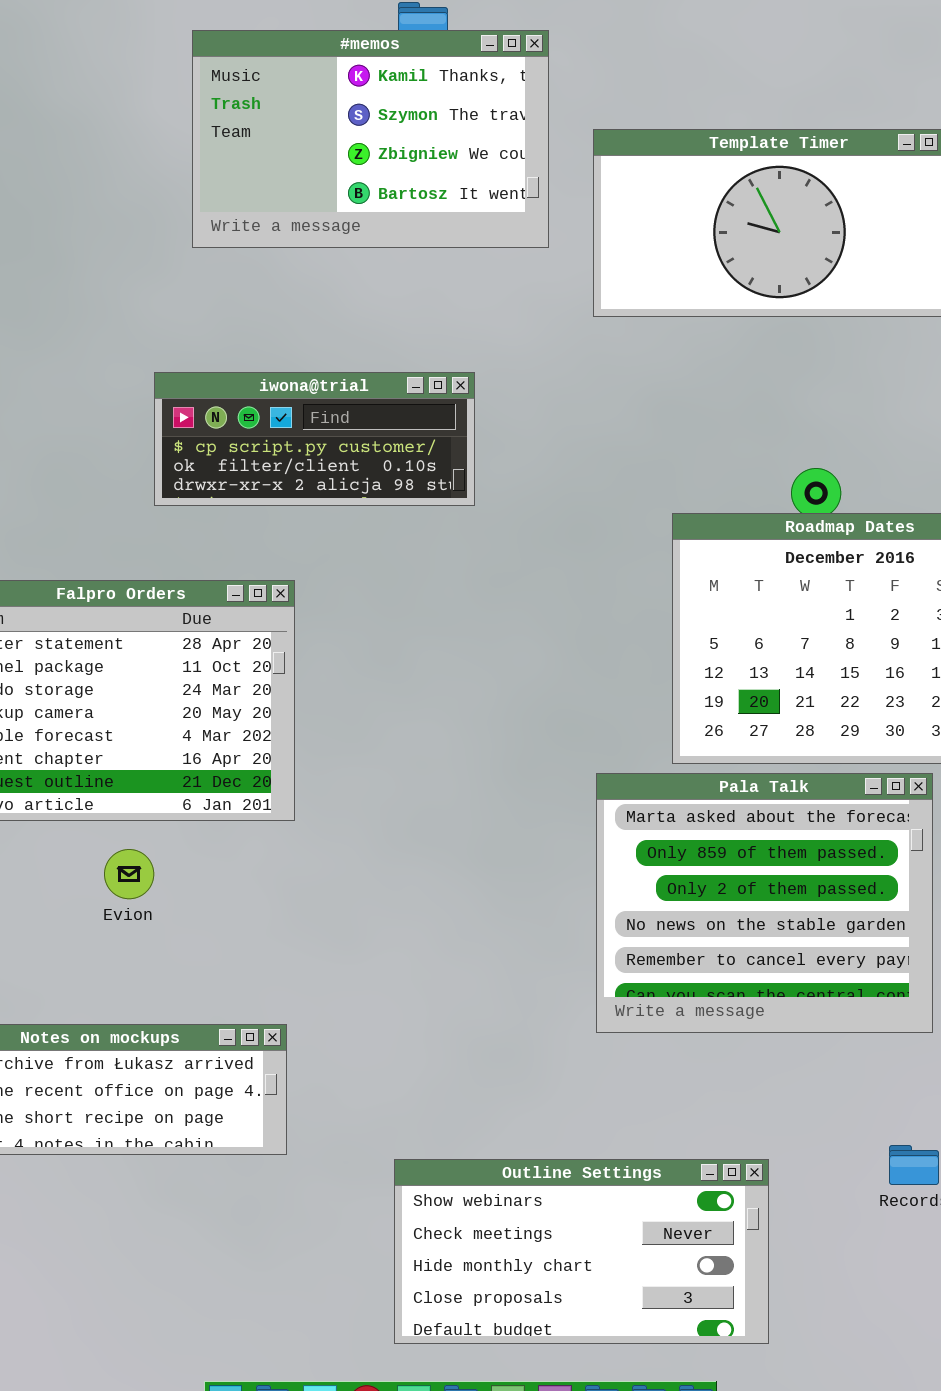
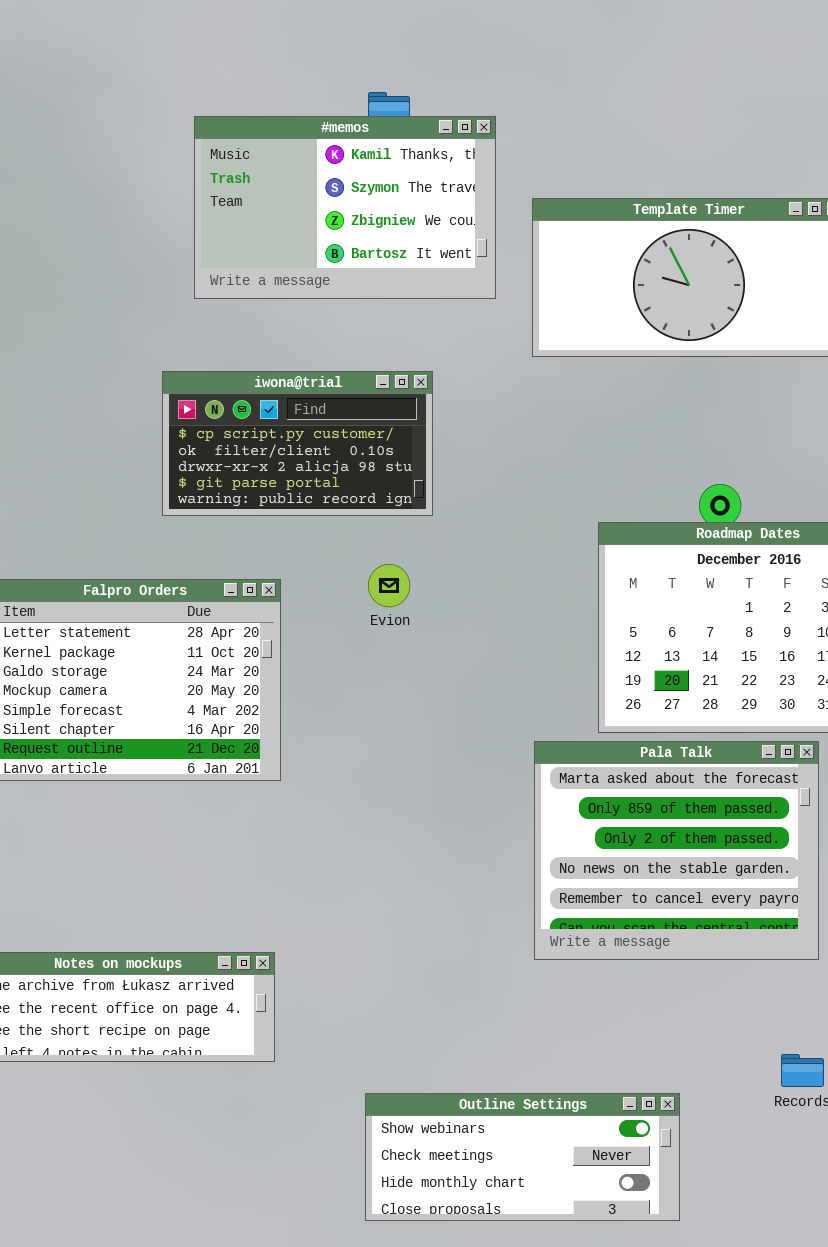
iwona@trial: [154,372,475,506] -> [162,371,433,516], resized
Evion: [104,849,154,899] -> [368,564,410,607], moved
Outline Settings: [394,1159,769,1344] -> [365,1093,680,1221], resized

